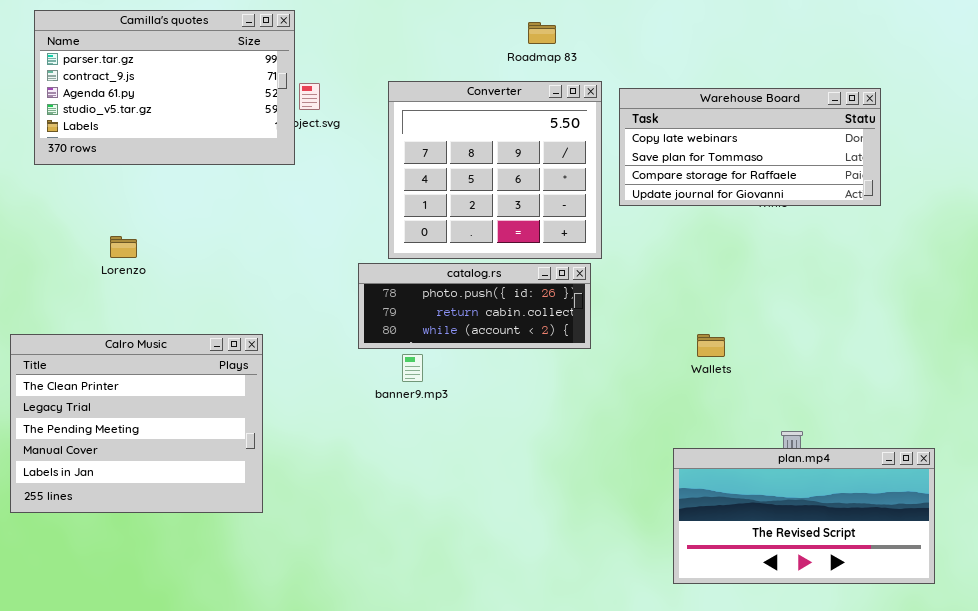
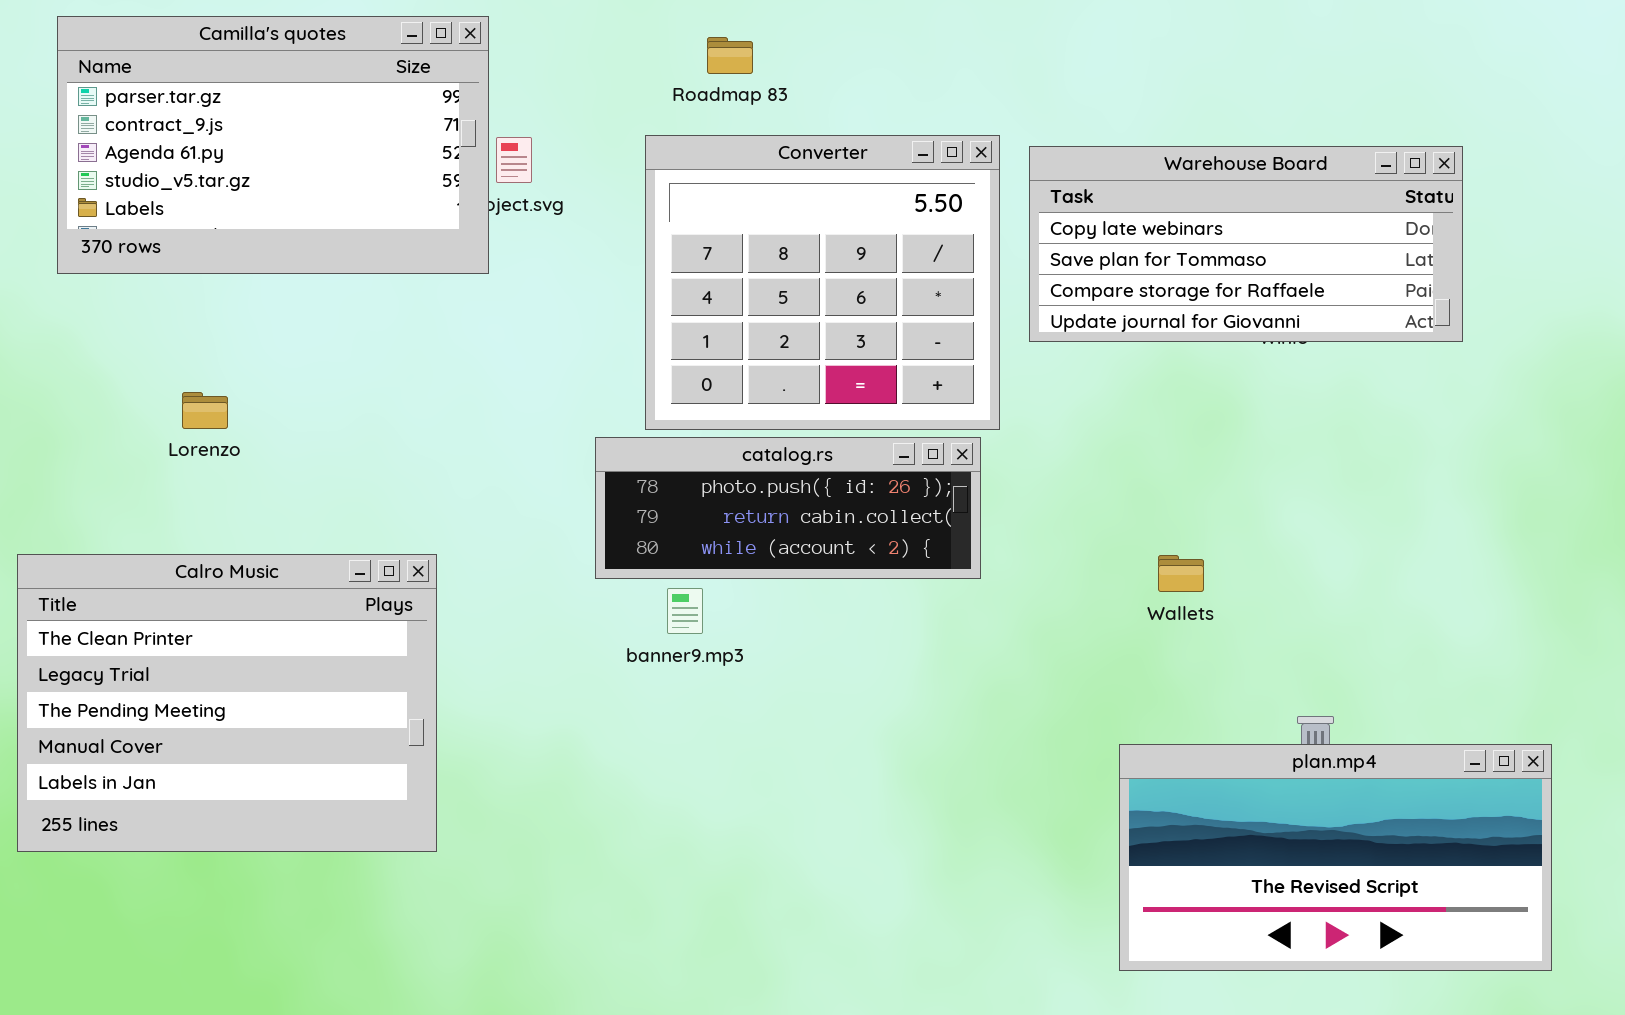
Roadmap 83: [528,22,556,44] -> [707,37,753,74], moved

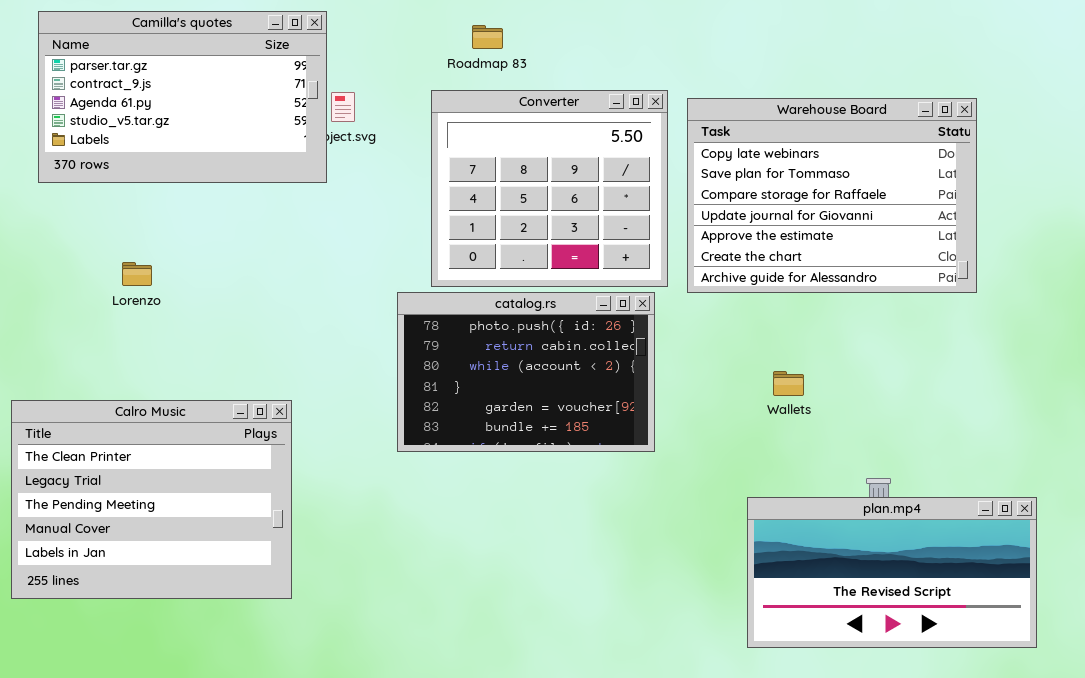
Warehouse Board: [1029,146,1463,342] -> [687,98,977,293], resized
catalog.rs: [595,437,981,579] -> [397,292,655,452], resized
Calro Music: [17,554,437,852] -> [11,400,292,599], moved

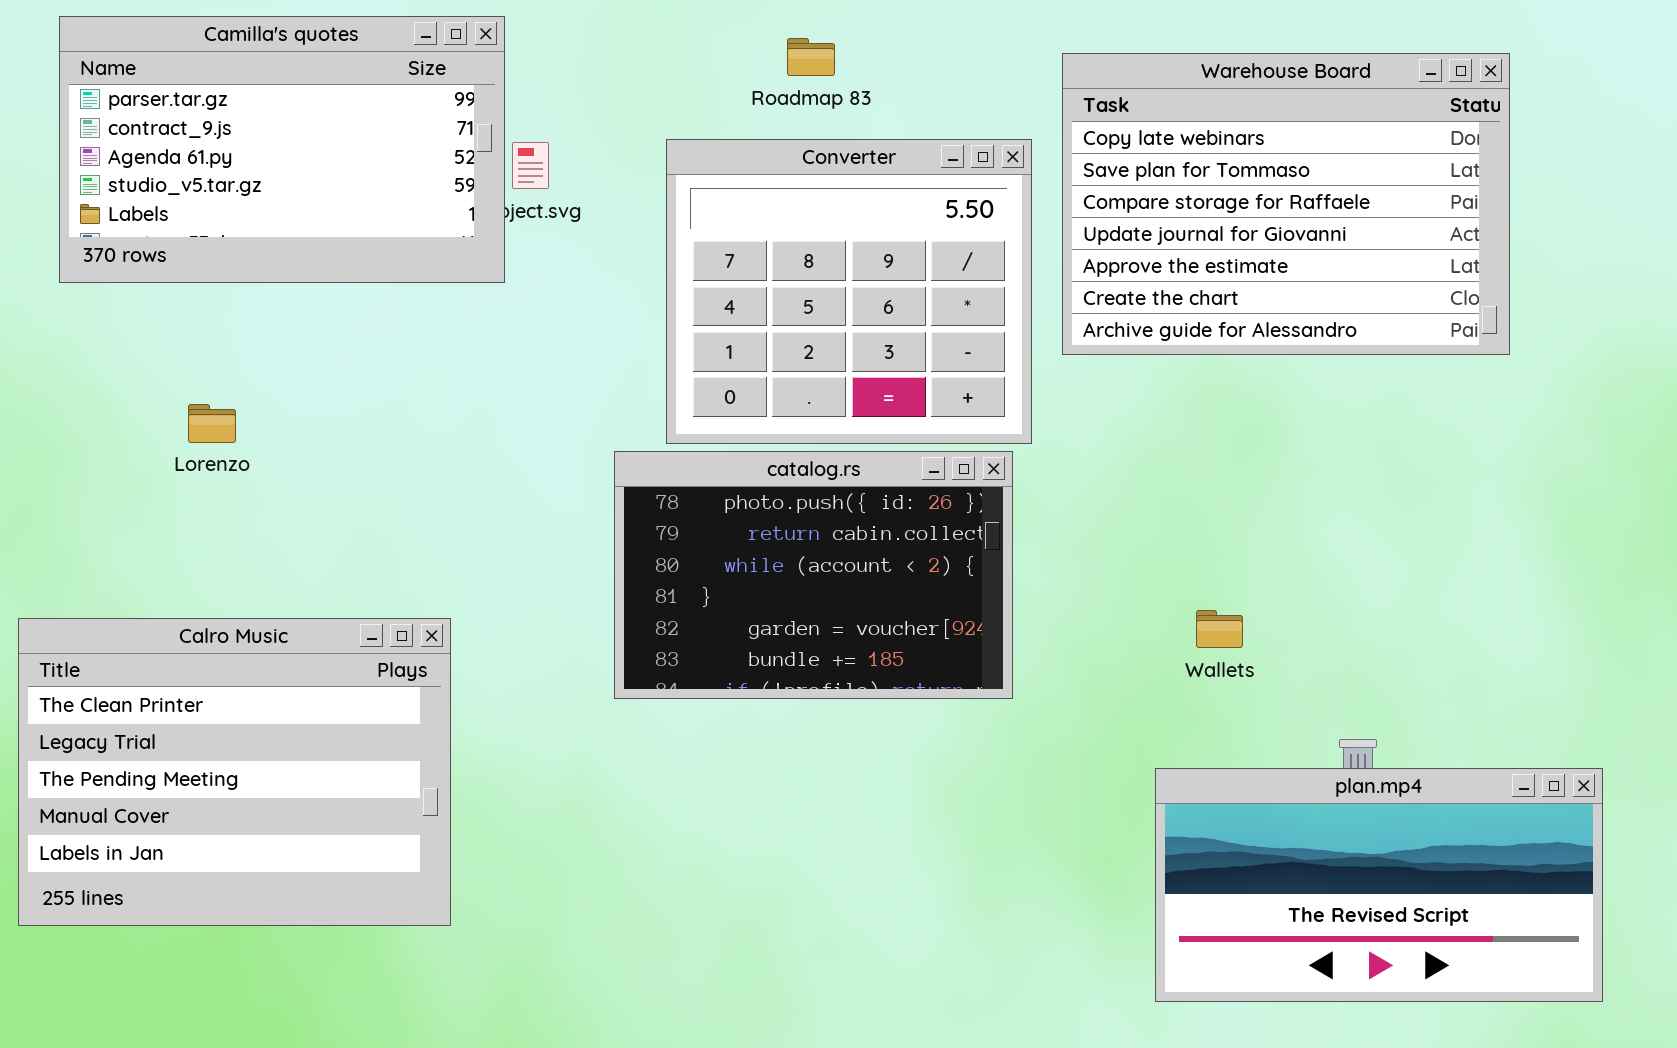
Roadmap 83: [472,25,503,49] -> [787,38,835,76], moved
Warehouse Board: [687,98,977,293] -> [1062,53,1510,355], moved
Wallets: [773,371,804,396] -> [1196,610,1243,648], moved

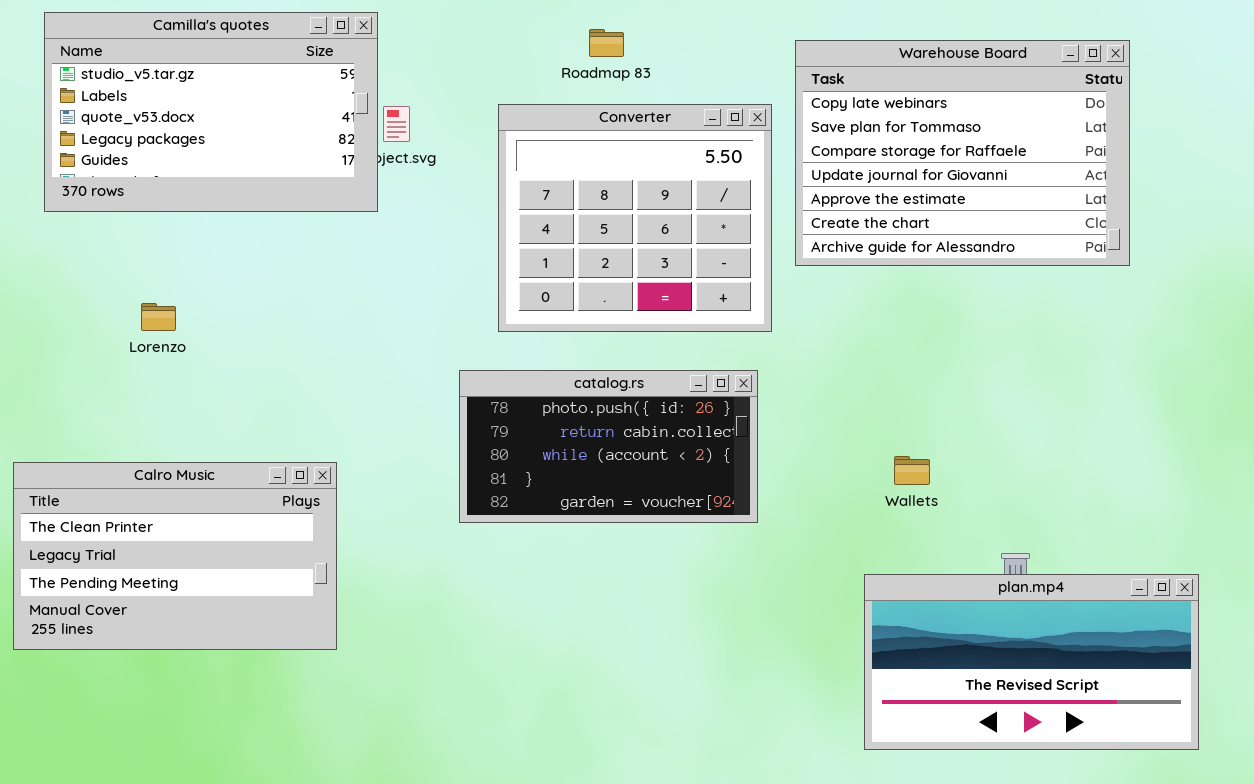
Camilla's quotes: [59,16,505,283] -> [44,12,378,212], scrolled down 3 rows
catalog.rs: [614,451,1013,699] -> [459,370,758,523], resized
Calro Music: [18,618,451,926] -> [13,462,337,650], resized

